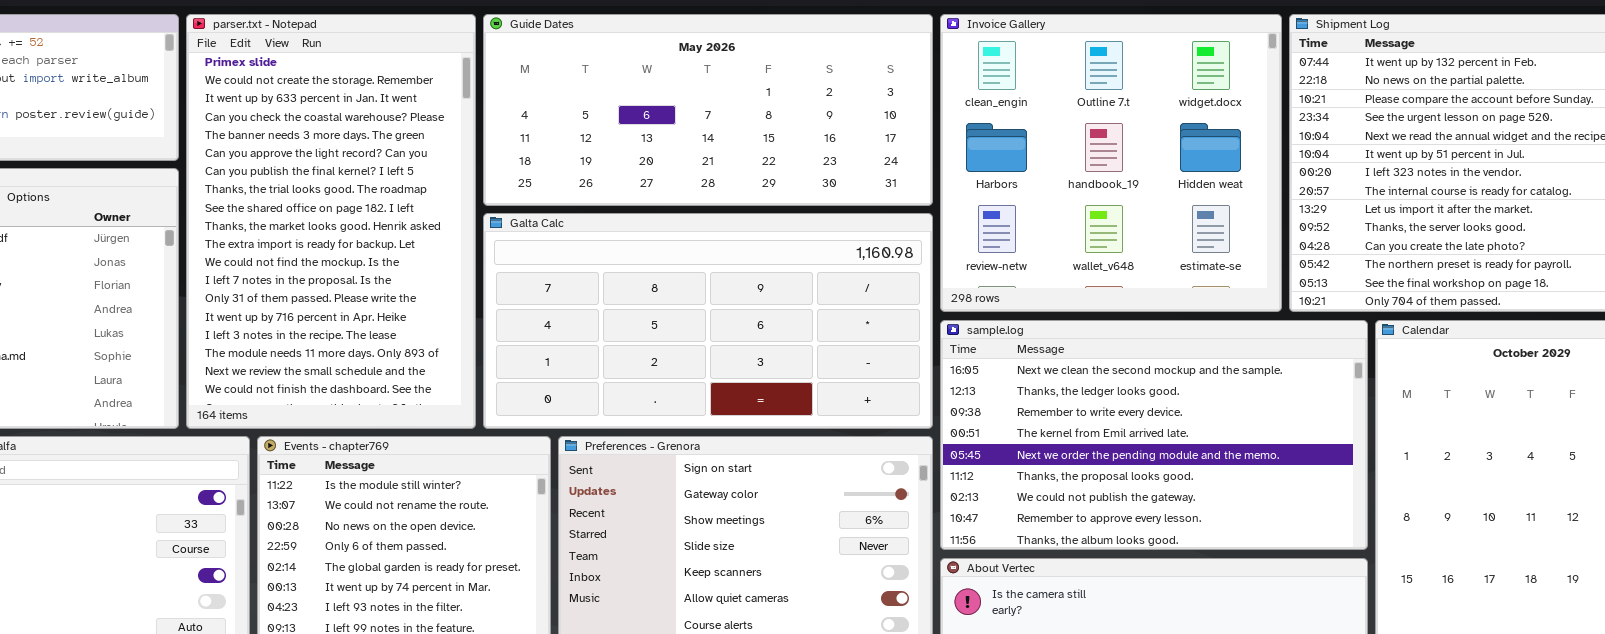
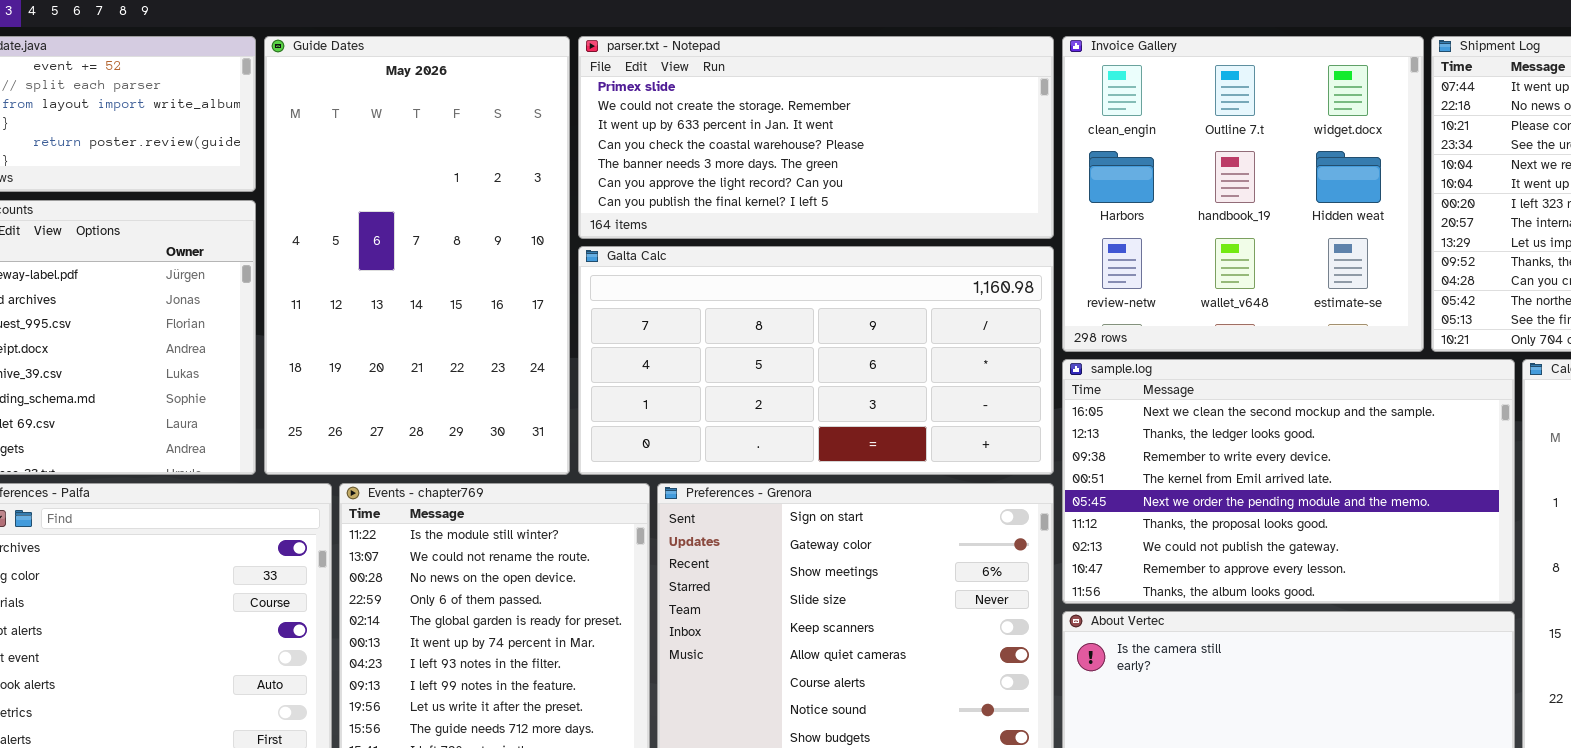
parser.txt - Notepad: [186,14,476,429] -> [578,36,1054,239], moved, resized
Guide Dates: [483,14,933,206] -> [264,36,570,475], moved, resized

